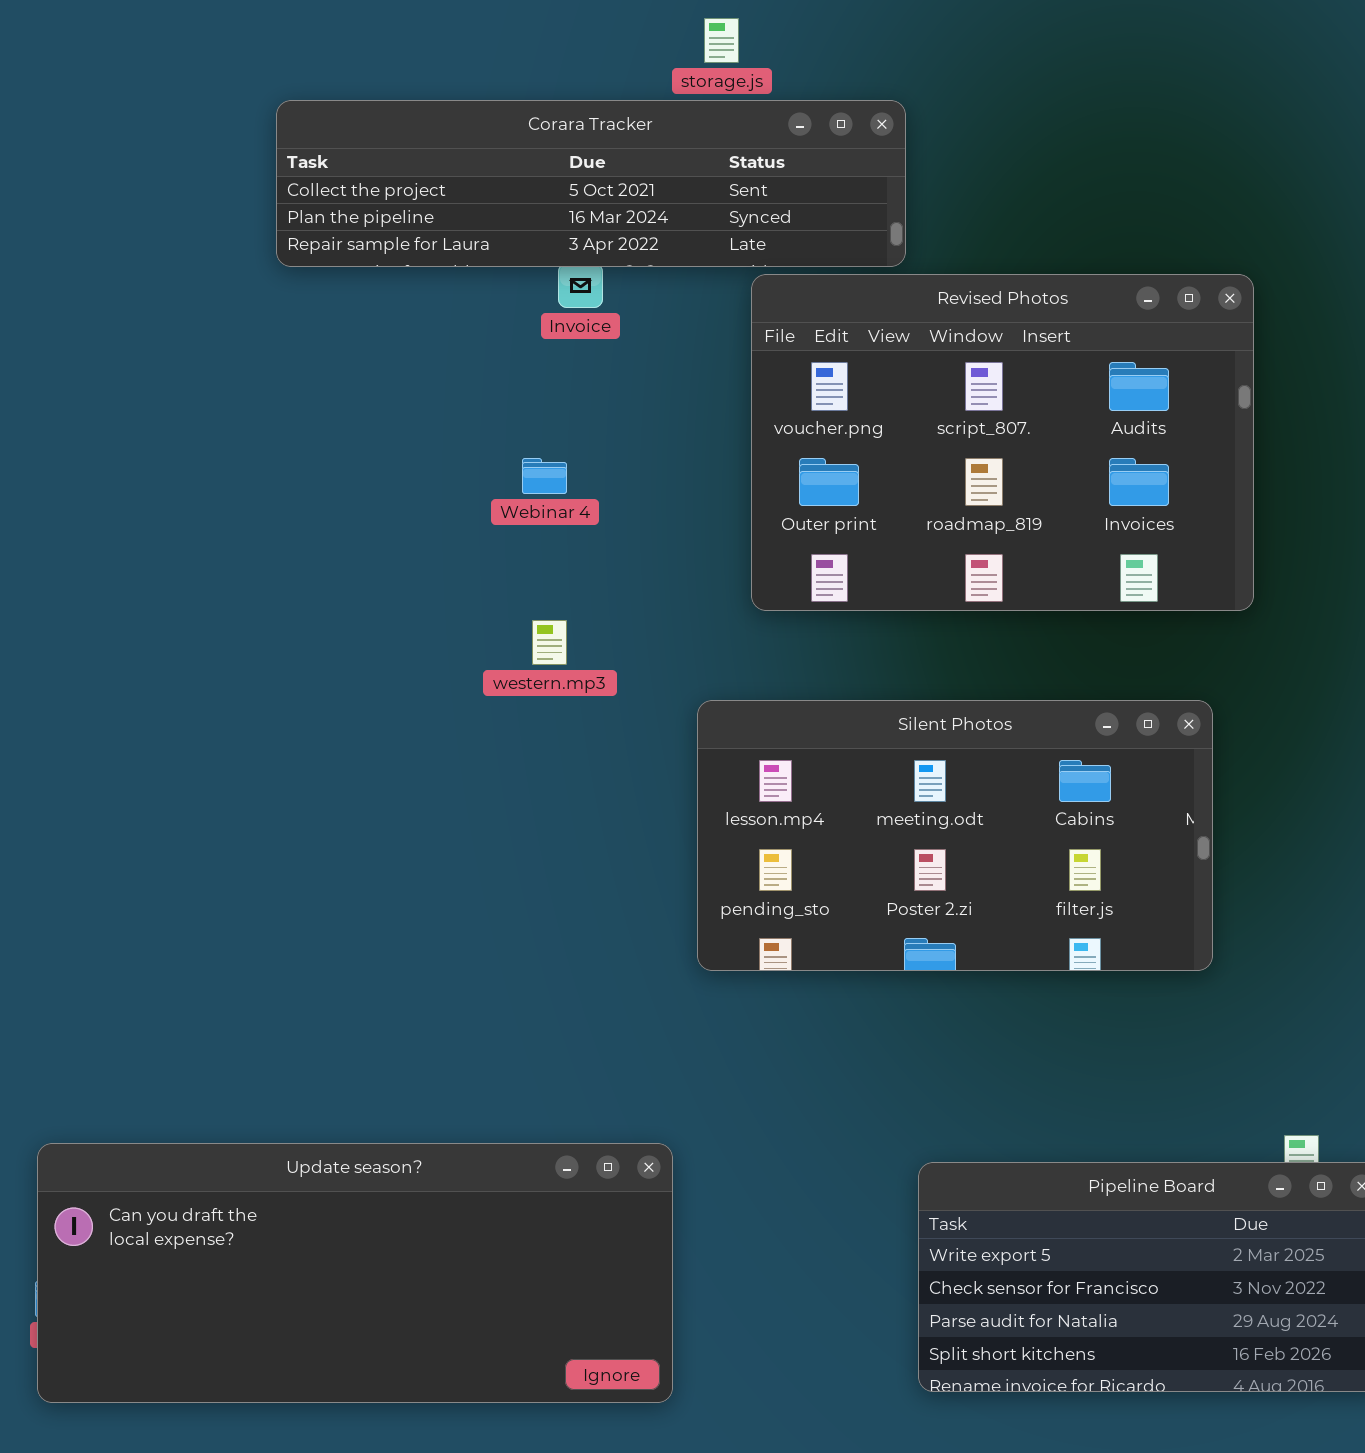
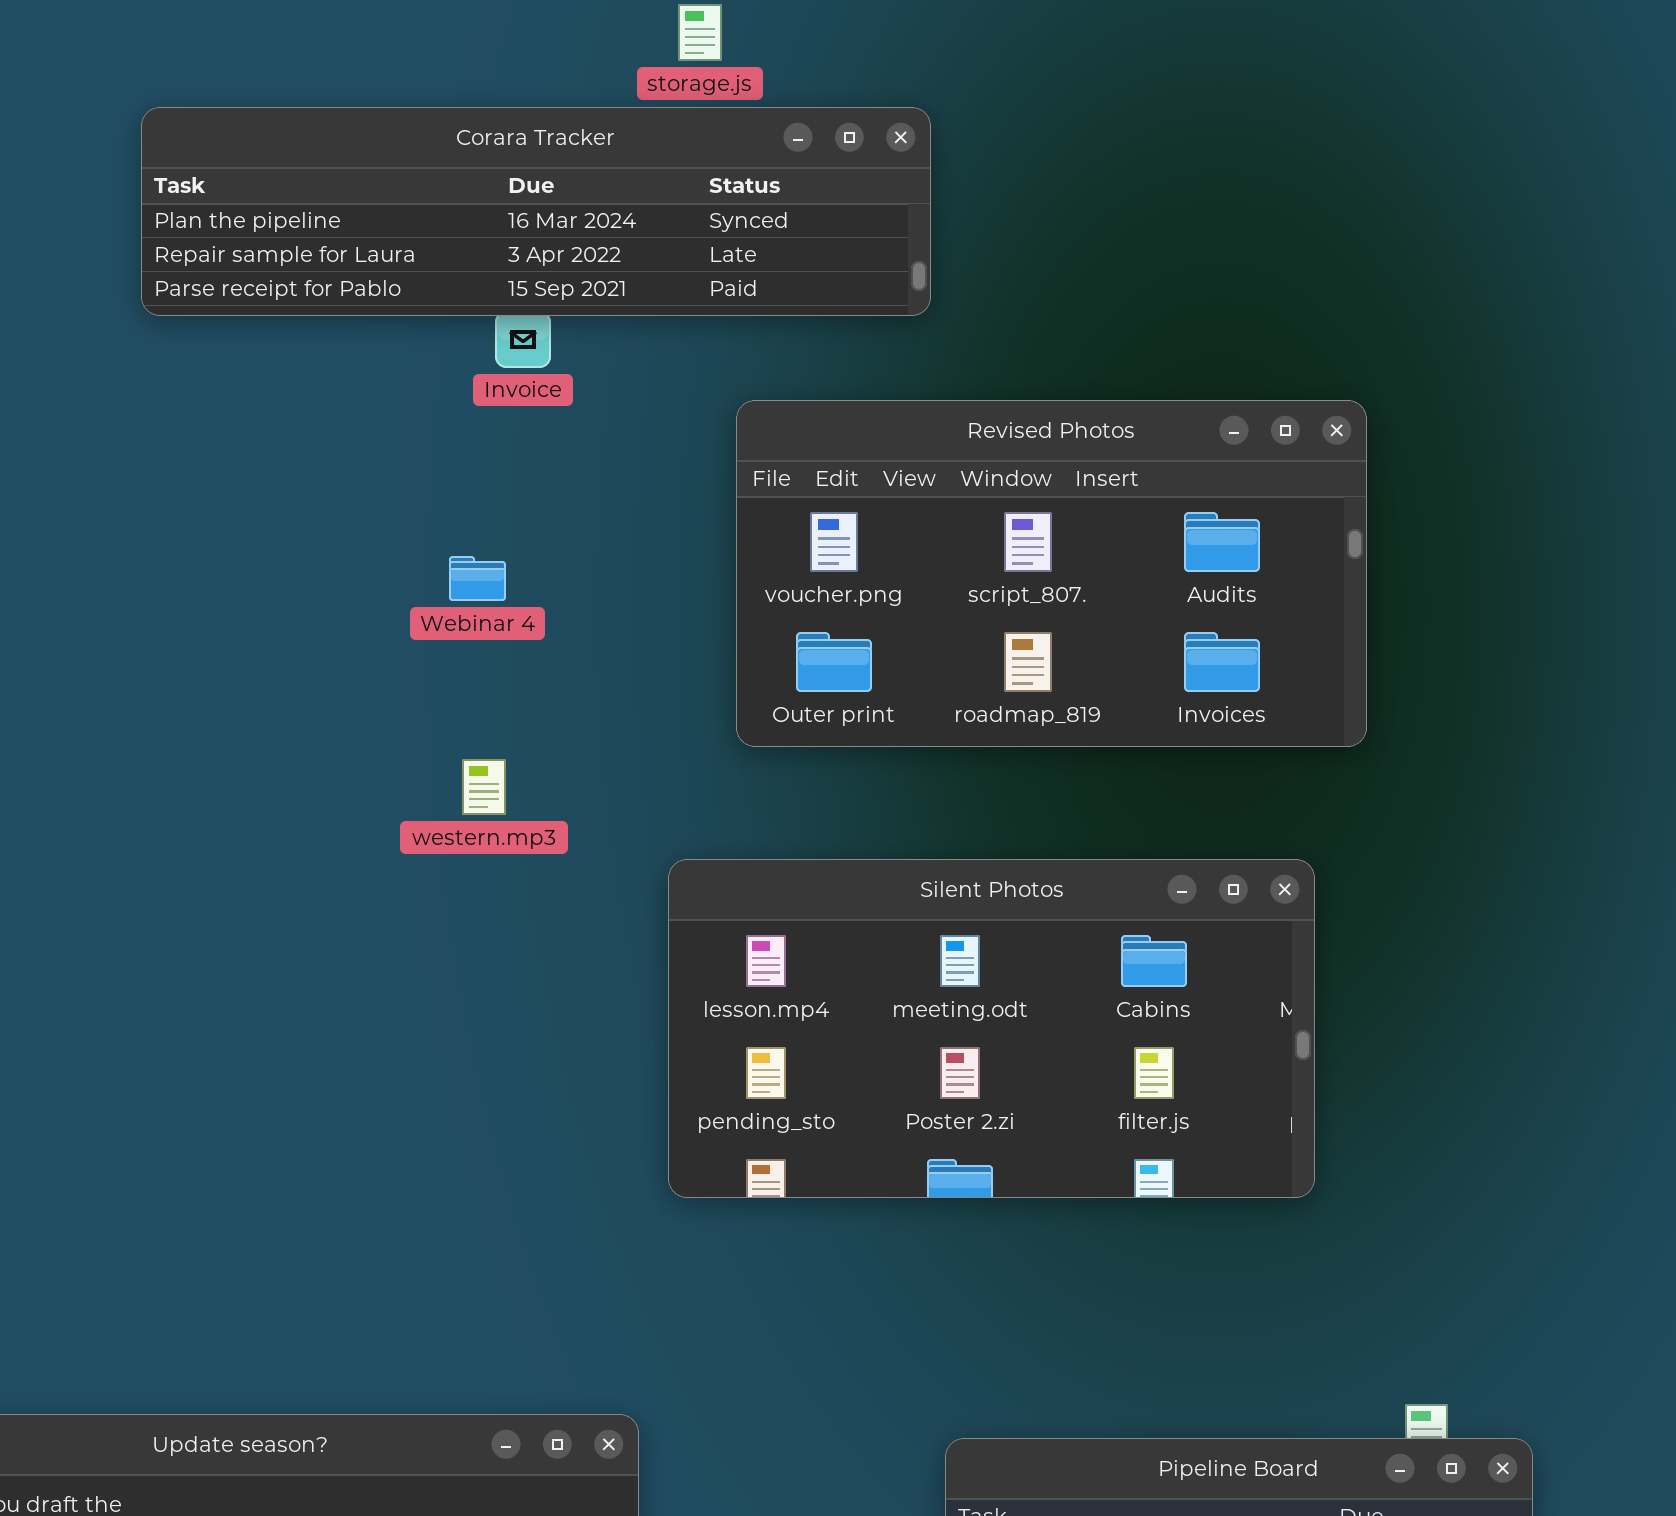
Corara Tracker: [276,100,906,267] -> [141,107,931,316], scrolled down 1 row
Revised Photos: [751,274,1254,611] -> [736,400,1367,747], resized

